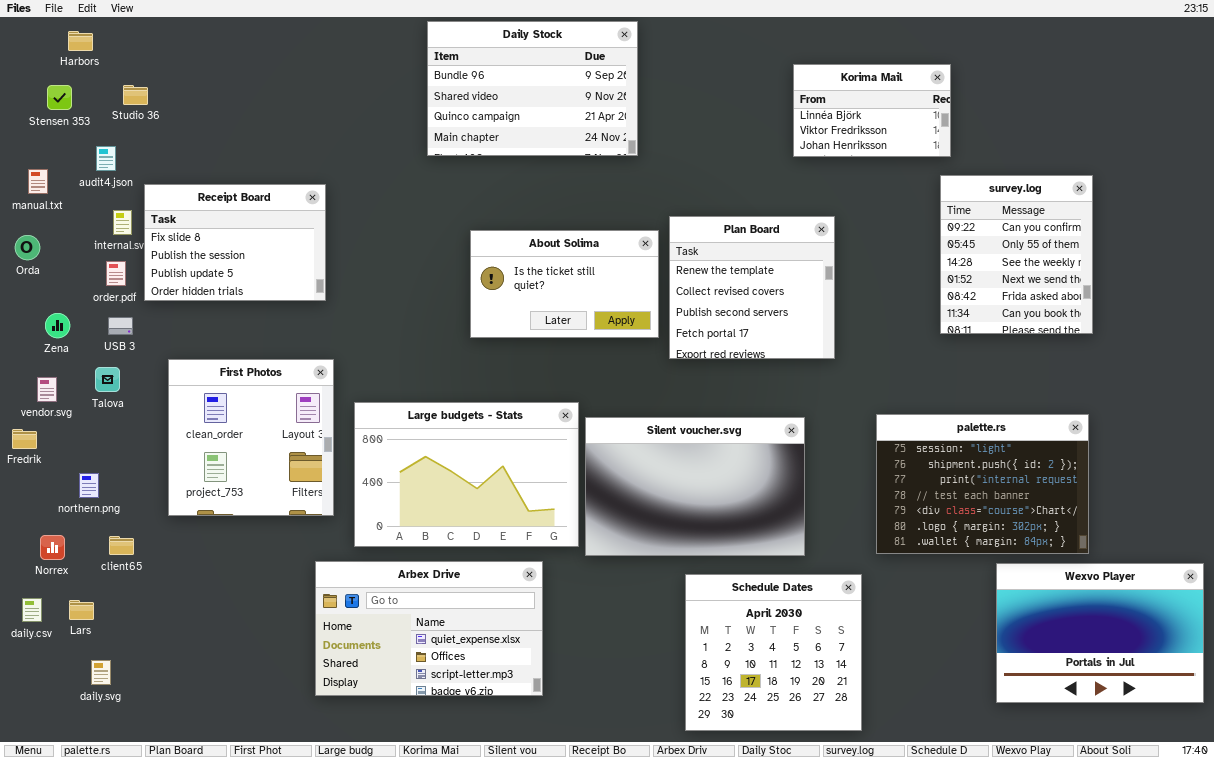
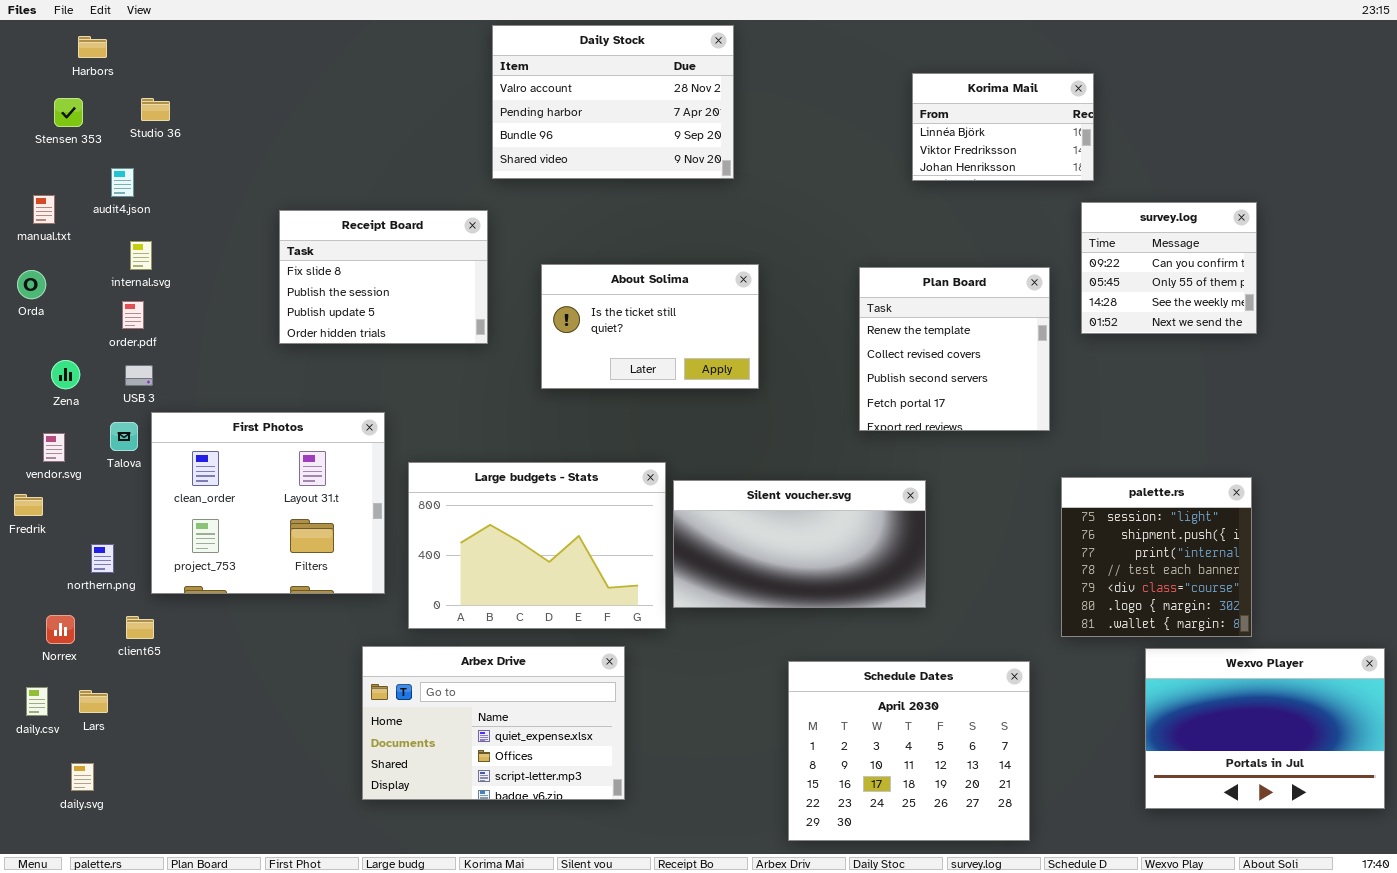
Daily Stock: [427,21,638,156] -> [492,25,734,179], scrolled up 2 rows
survey.log: [940,175,1093,334] -> [1081,202,1257,334], resized
Receipt Board: [144,184,326,301] -> [279,210,488,344], moved
Plan Board: [669,216,835,359] -> [859,267,1050,431], moved
First Photos: [168,359,334,516] -> [151,412,385,594], resized
palette.rs: [876,414,1089,554] -> [1061,477,1252,637], resized
Silent voucher.svg: [585,417,805,556] -> [673,480,926,608], resized
Schedule Dates: [685,574,862,731] -> [788,661,1030,841], resized
daily.svg: [91,660,111,685] -> [71,763,94,791], moved

